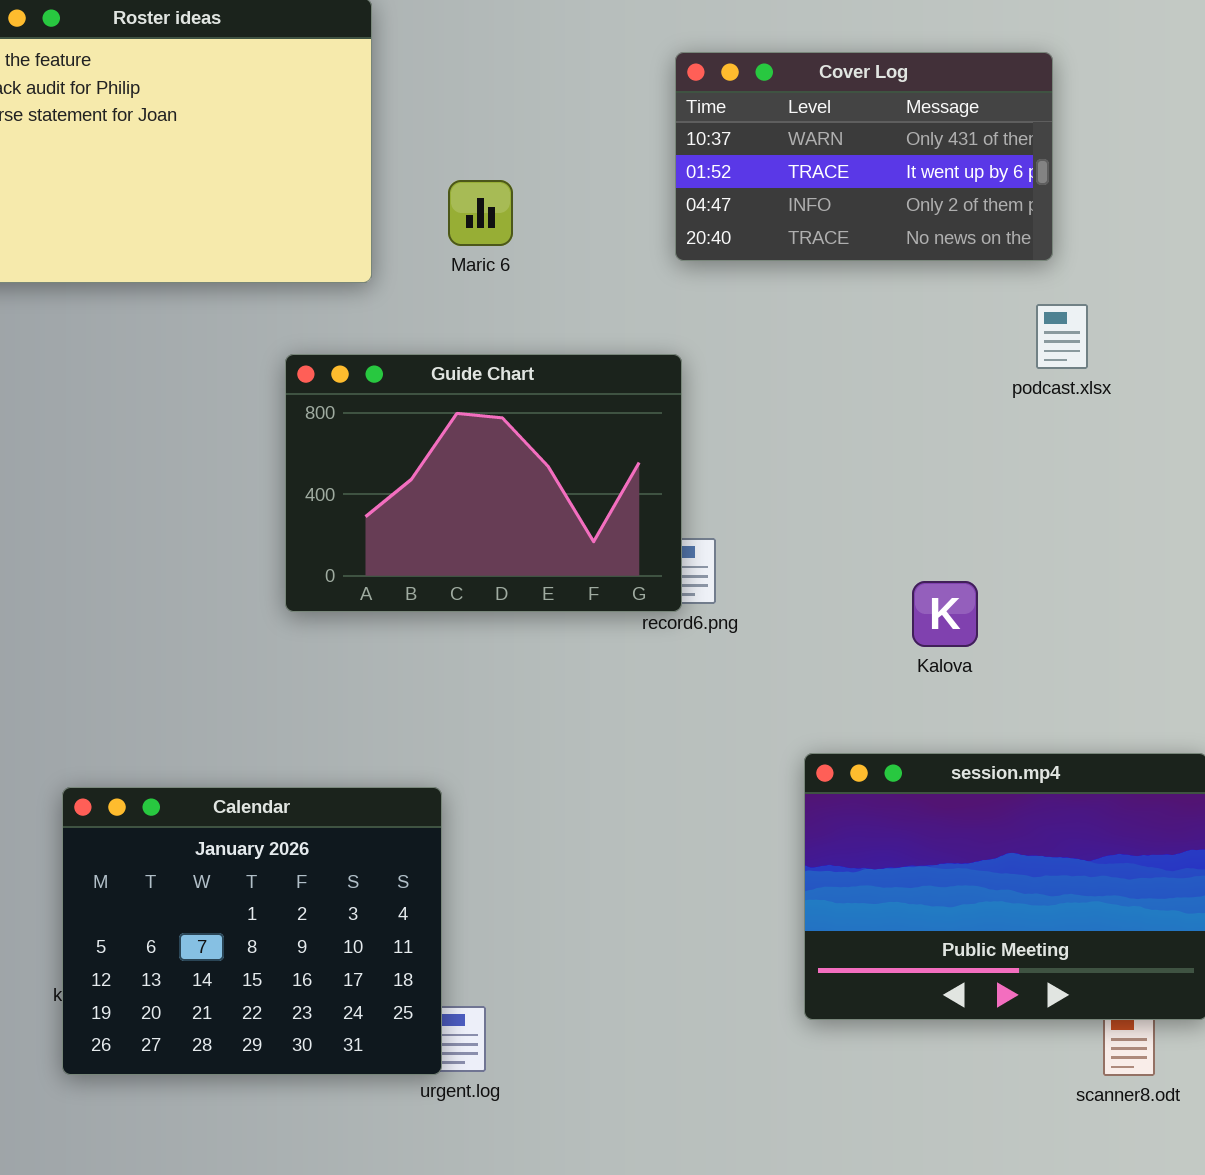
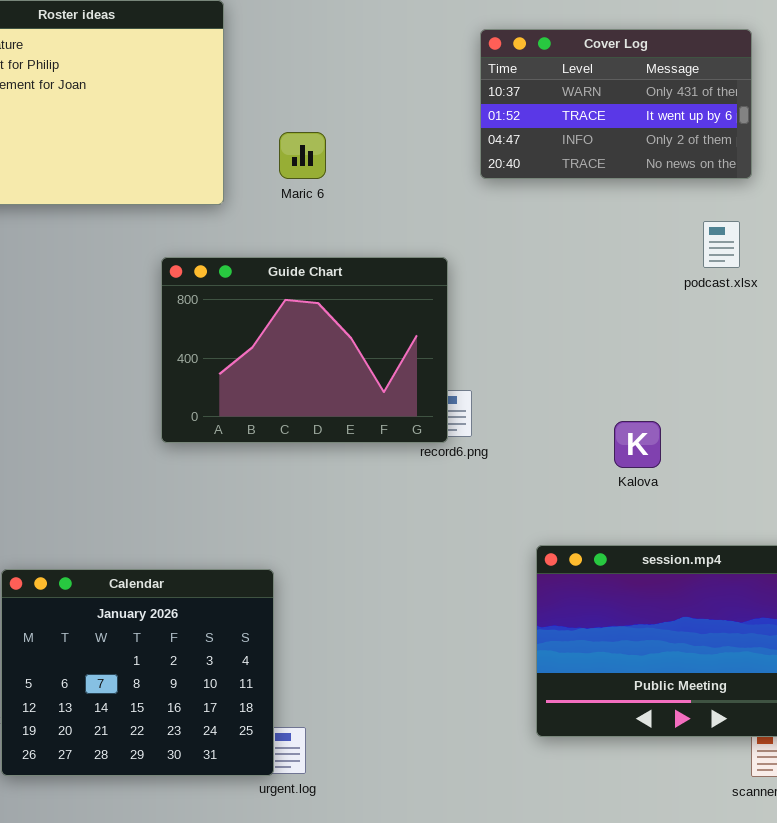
Cover Log: [675,52,1053,261] -> [480,29,752,179], moved

